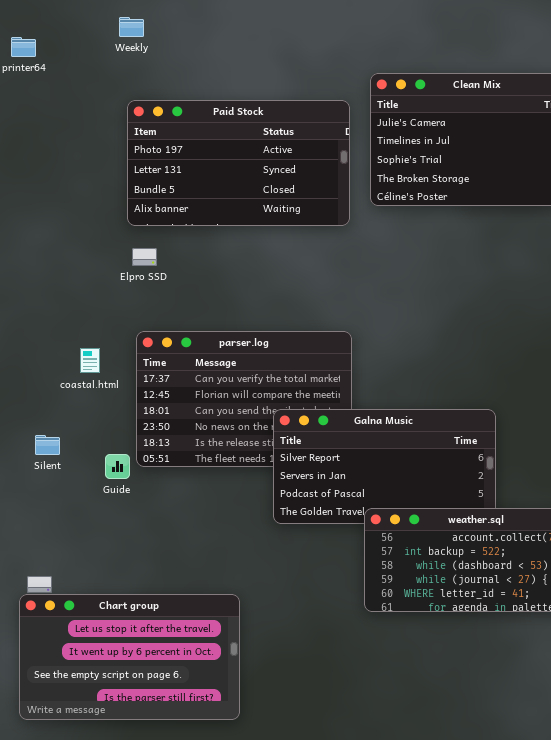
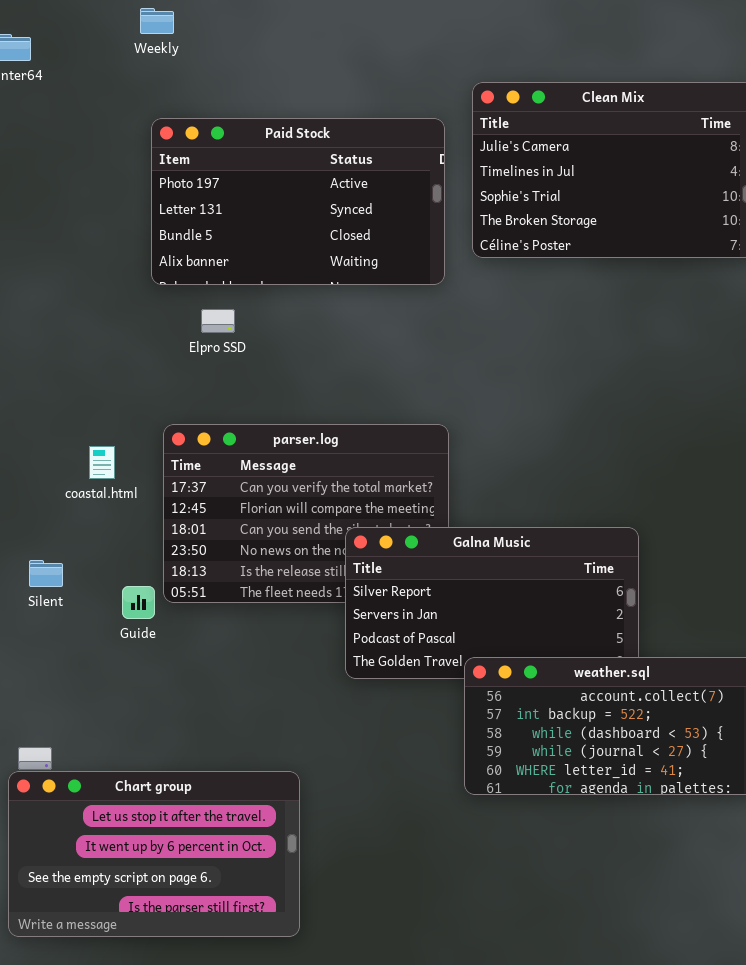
Elpro SSD: [132,248,157,266] -> [201,309,235,333], moved

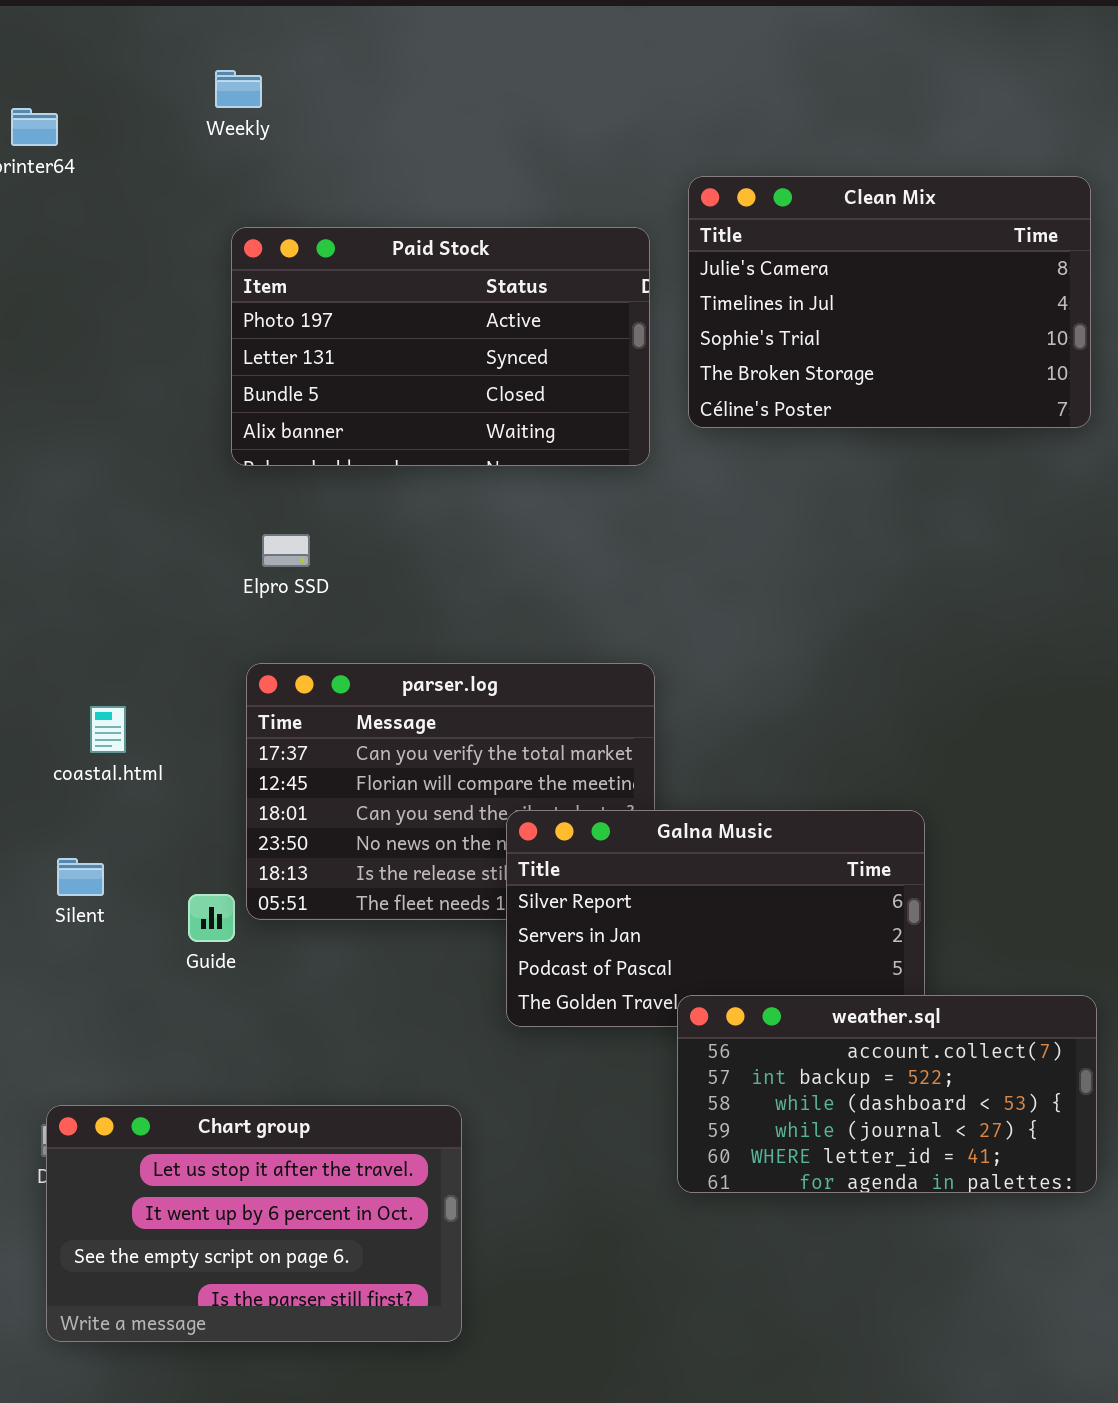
Elpro SSD: [201,309,235,333] -> [262,534,310,567], moved
coastal.html: [89,446,115,479] -> [90,706,126,753], moved
Chart group: [8,771,300,937] -> [46,1105,462,1342], moved

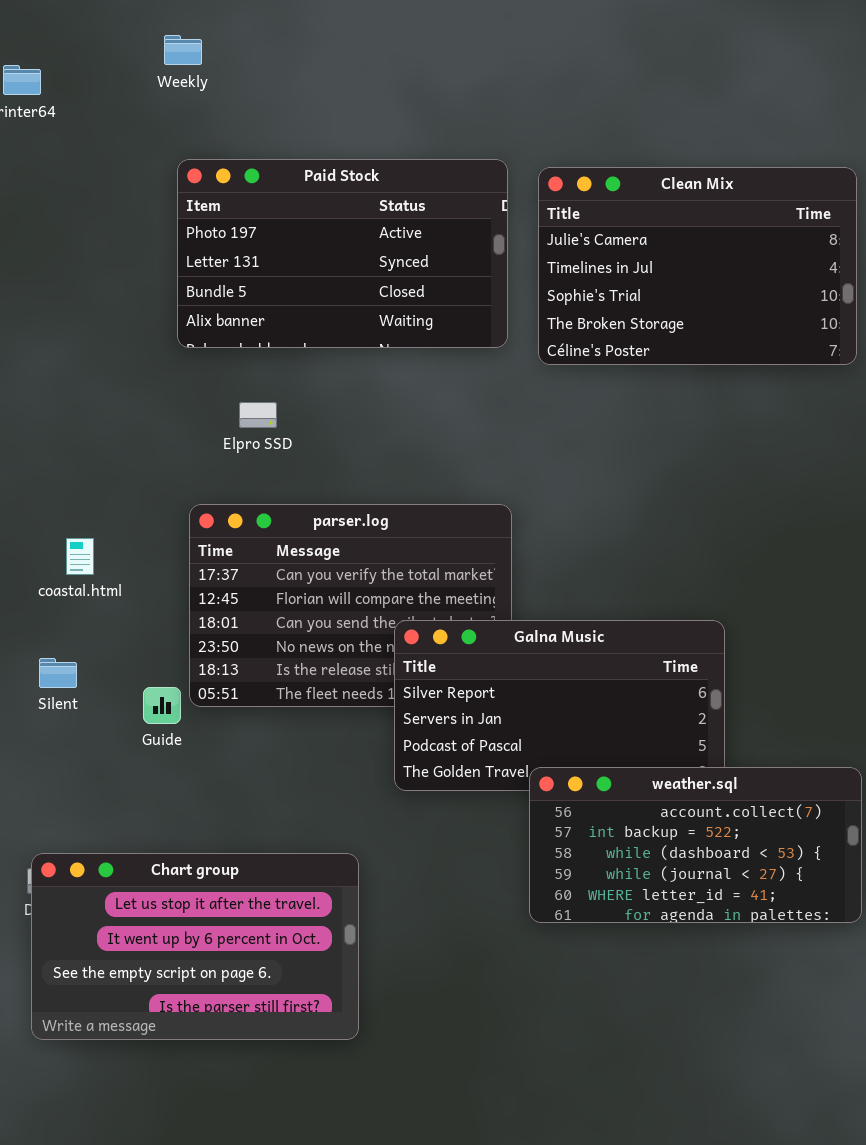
Clean Mix: [688,176,1091,428] -> [538,167,857,365], moved
Elpro SSD: [262,534,310,567] -> [239,402,277,428], moved

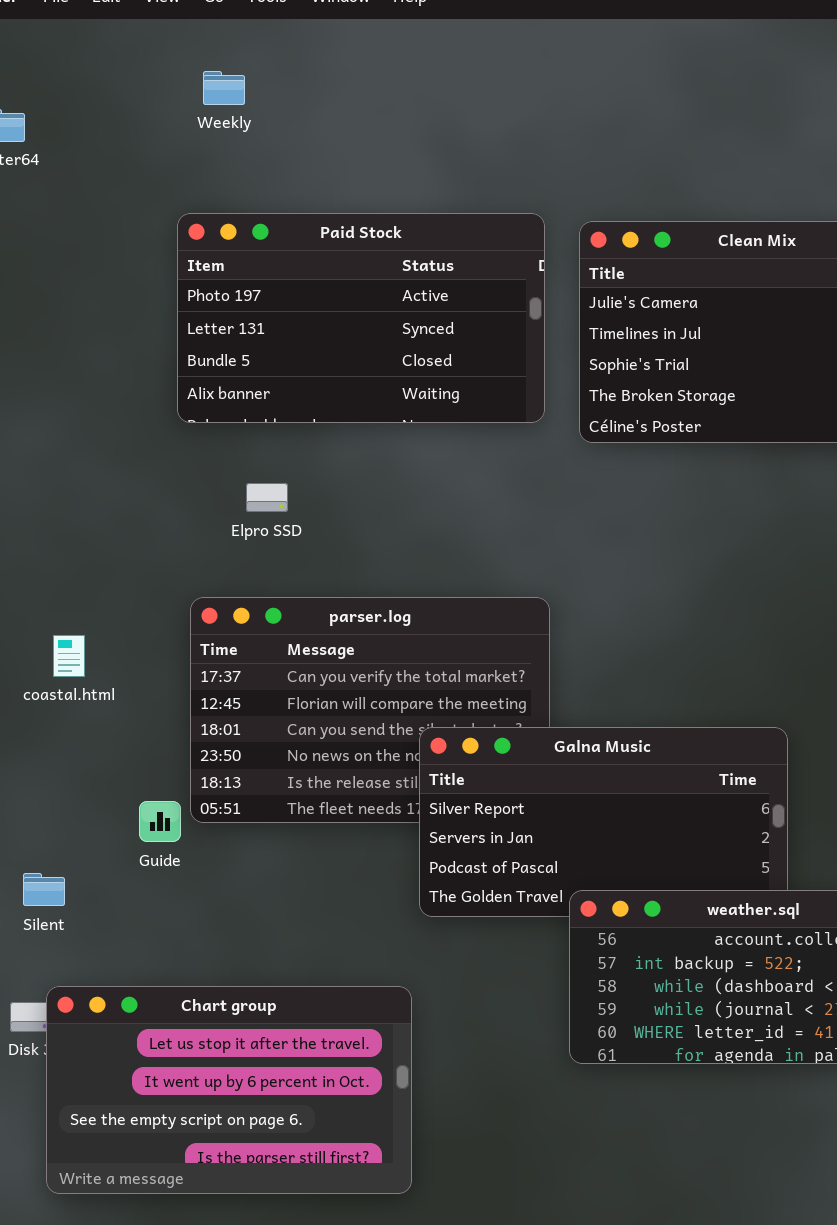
Weekly: [164,35,202,65] -> [203,71,245,105], moved
Silent: [39,658,77,688] -> [23,873,65,906], moved
Chart group: [31,853,359,1040] -> [46,986,412,1194], moved

